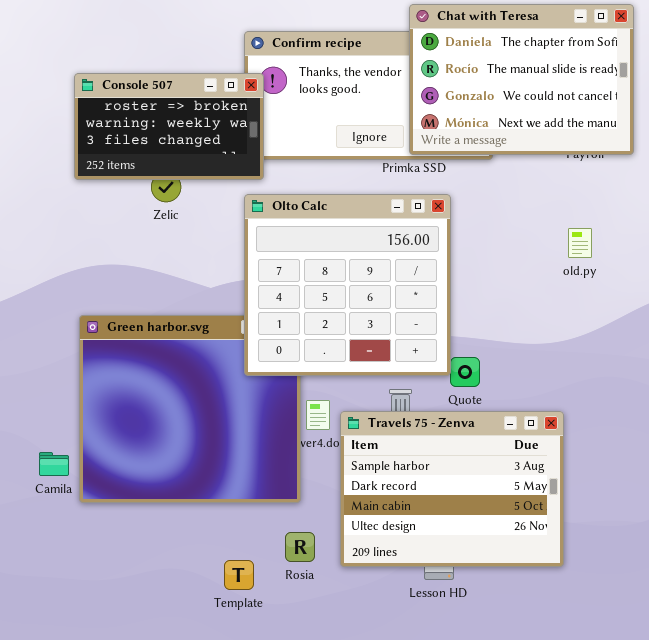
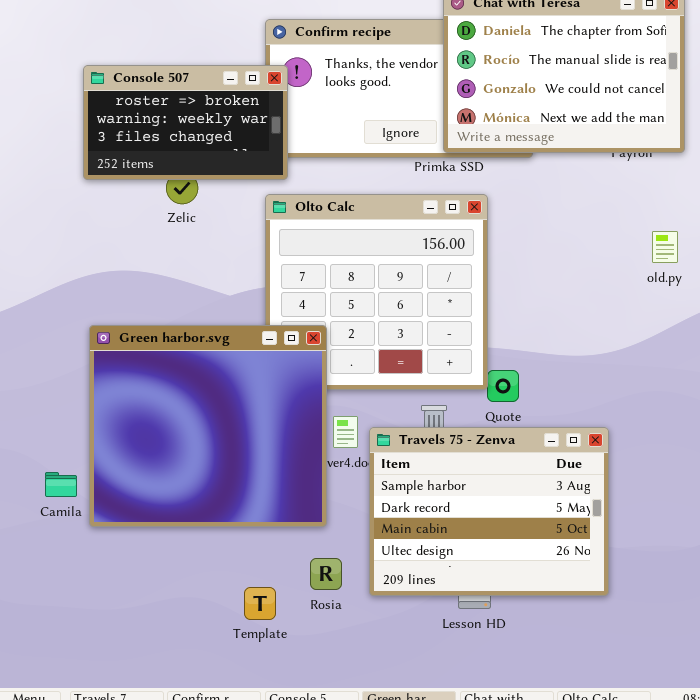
old.py: [568,228,592,258] -> [652,231,678,263], moved
Green harbor.svg: [79,315,301,503] -> [89,325,327,527], raised

